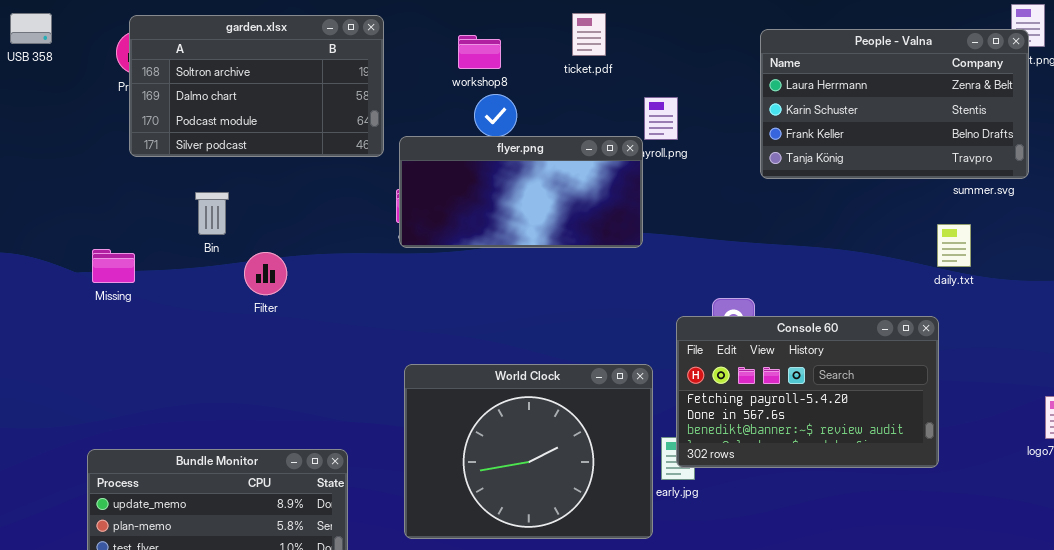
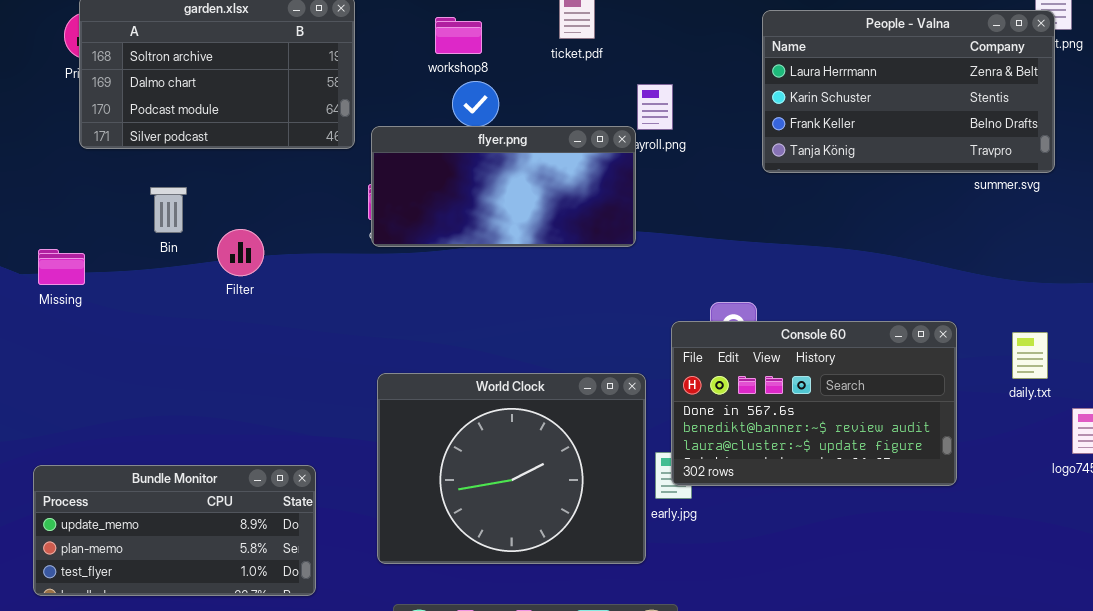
daily.txt: [937,224,971,267] -> [1012,332,1048,379], moved
Filter: [244,252,287,295] -> [217,229,264,276], moved
Console 60: [676,316,939,468] -> [671,321,957,486], scrolled down 1 row

